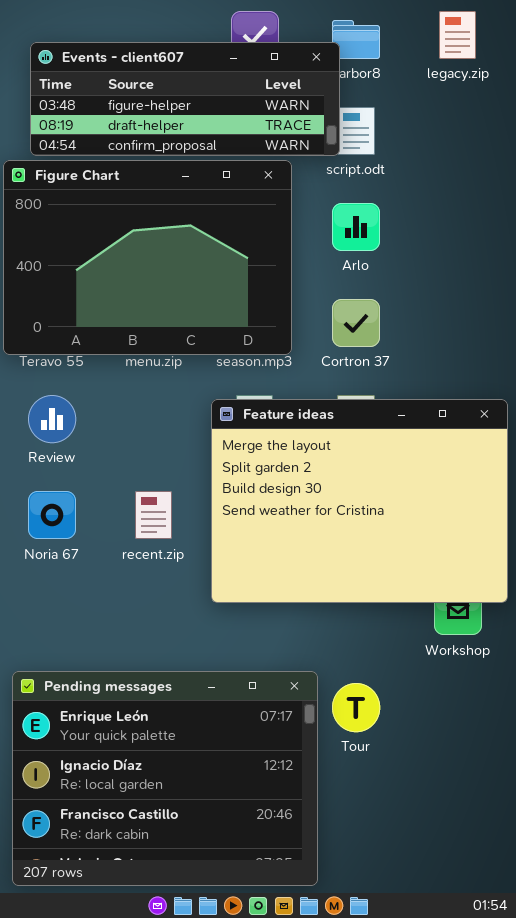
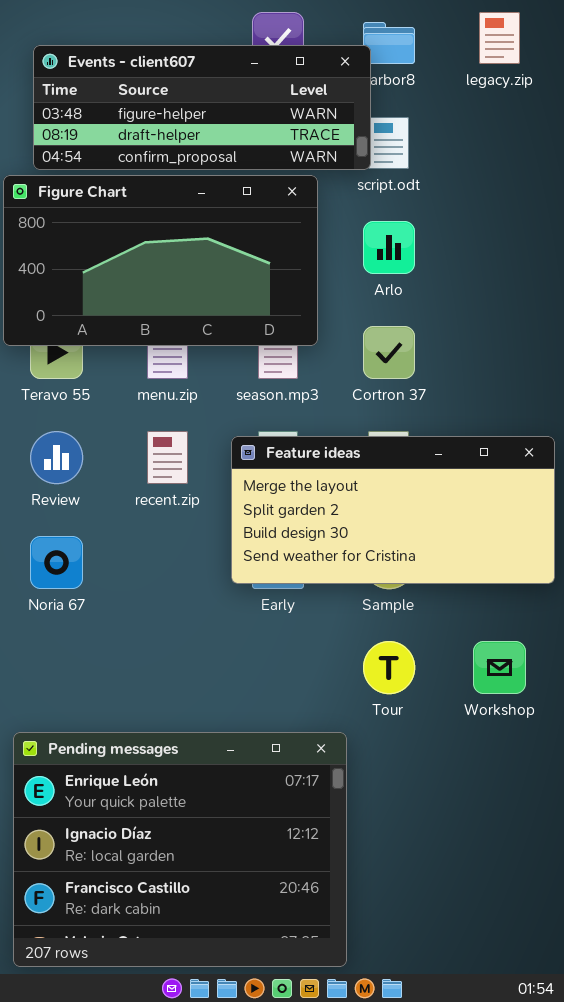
Figure Chart: [3,160,292,355] -> [3,175,318,346], resized
Feature ideas: [211,399,508,603] -> [231,436,555,584], resized
recent.zip: [135,491,172,539] -> [147,431,188,484], moved
Tour: [332,683,380,732] -> [363,641,415,694], moved

